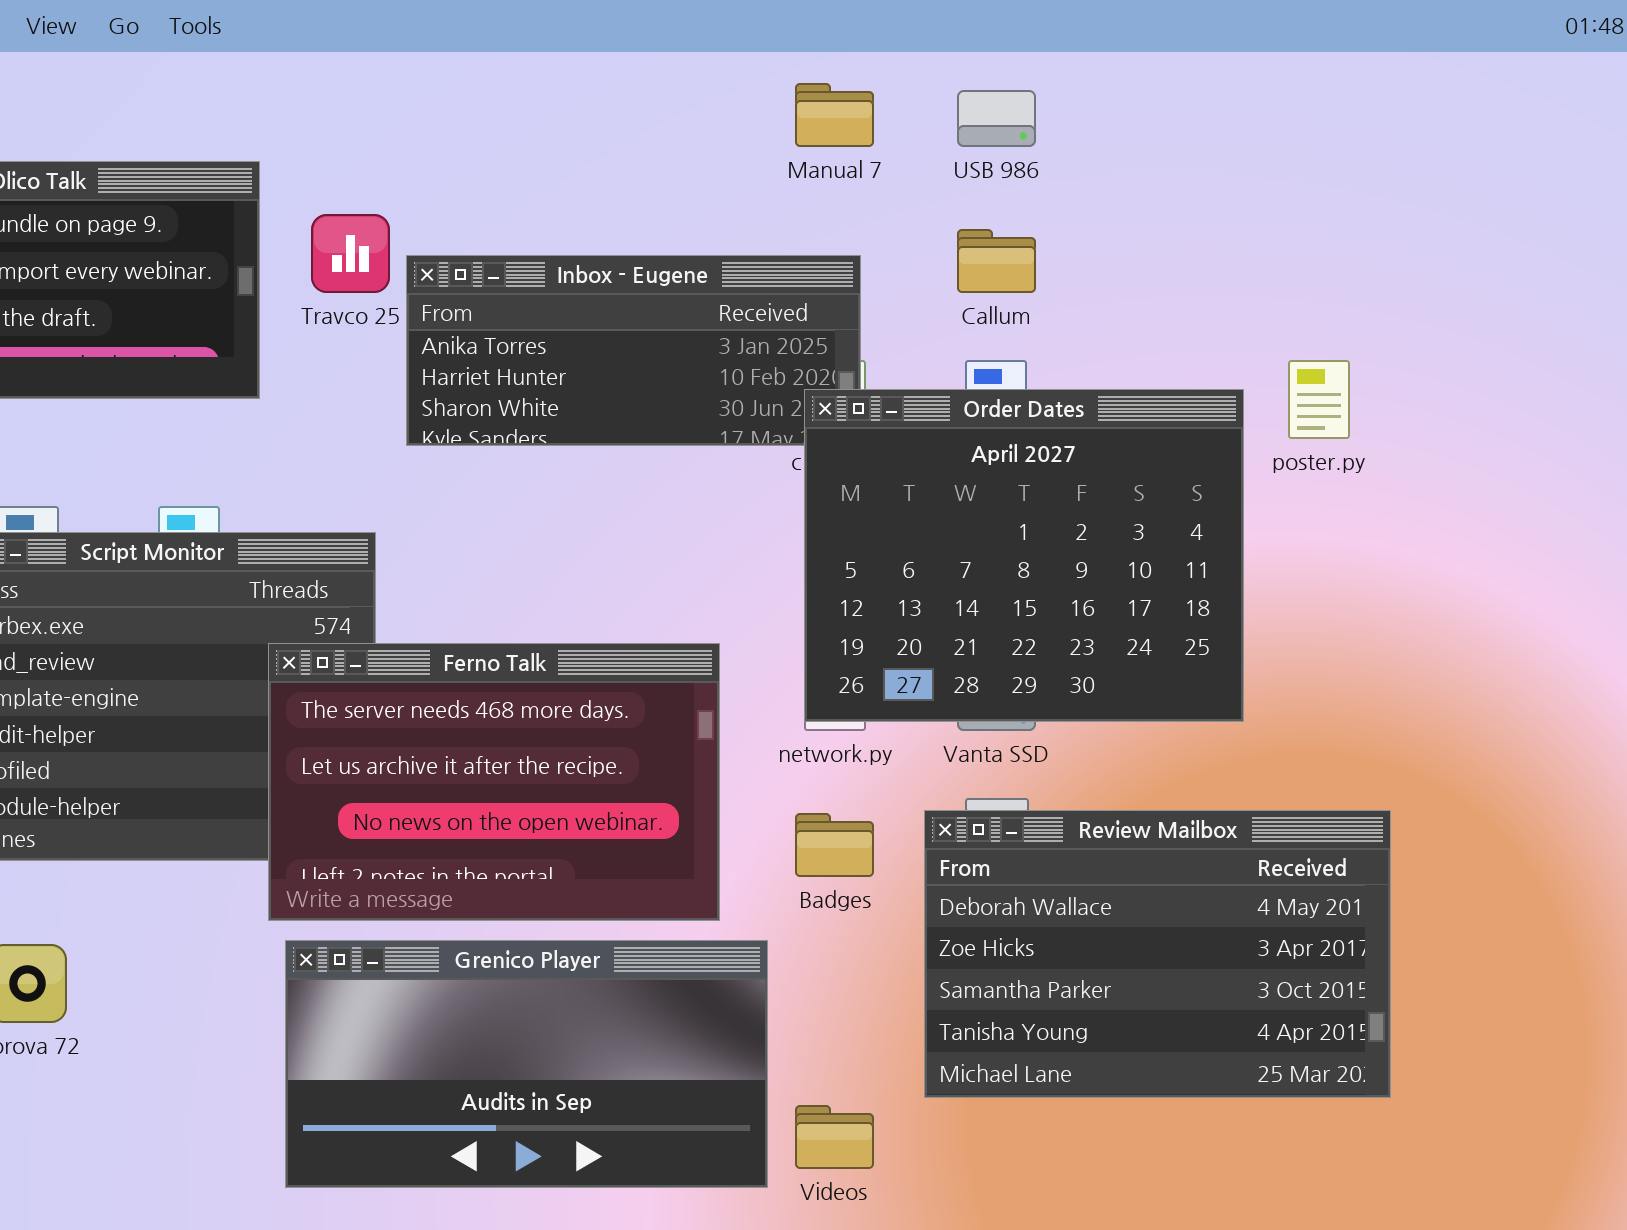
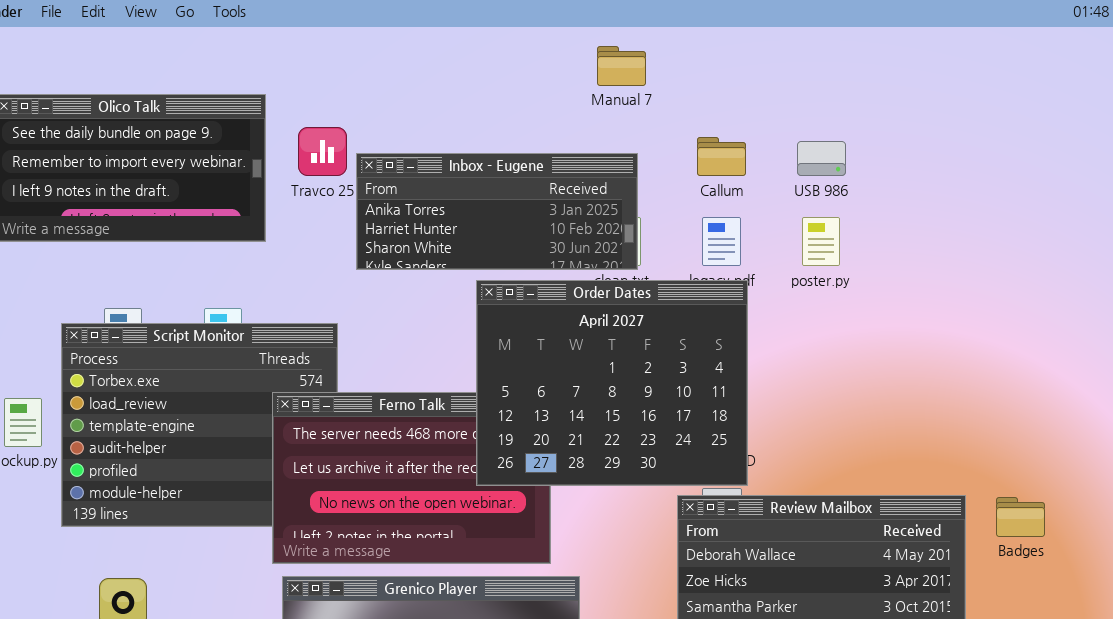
USB 986: [957,90,1036,147] -> [797,141,846,176], moved
poster.py: [1288,360,1350,439] -> [802,217,840,266], moved
Order Dates: [804,389,1244,722] -> [476,280,748,486], moved
Badges: [795,813,874,877] -> [996,497,1045,537], moved

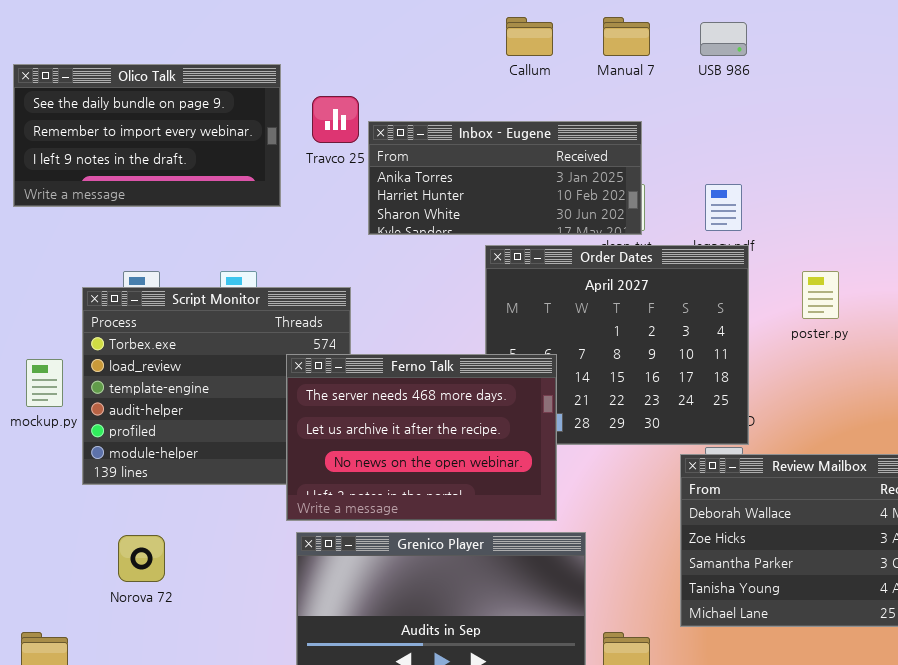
Callum: [697,137,746,176] -> [506,17,553,56], moved
USB 986: [797,141,846,176] -> [700,22,747,56], moved
poster.py: [802,217,840,266] -> [802,271,839,319], moved
Ferno Talk: [272,392,551,564] -> [286,354,557,521], raised

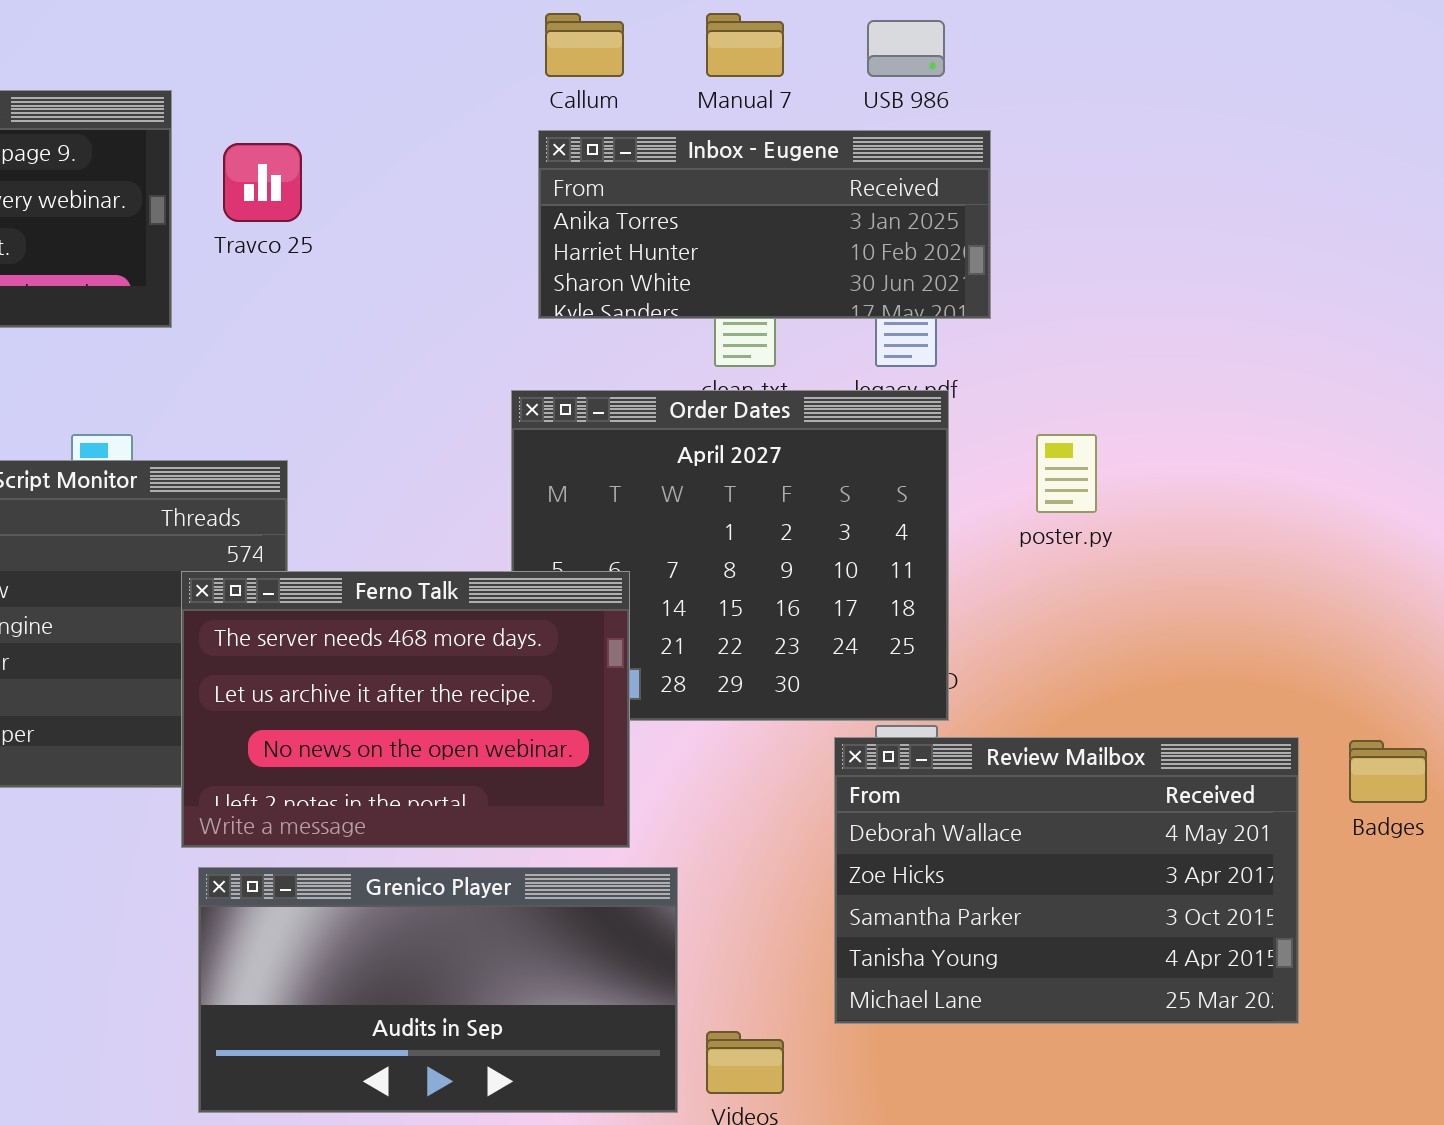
Inbox - Eugene: [368,121,642,235] -> [538,130,991,319], moved

